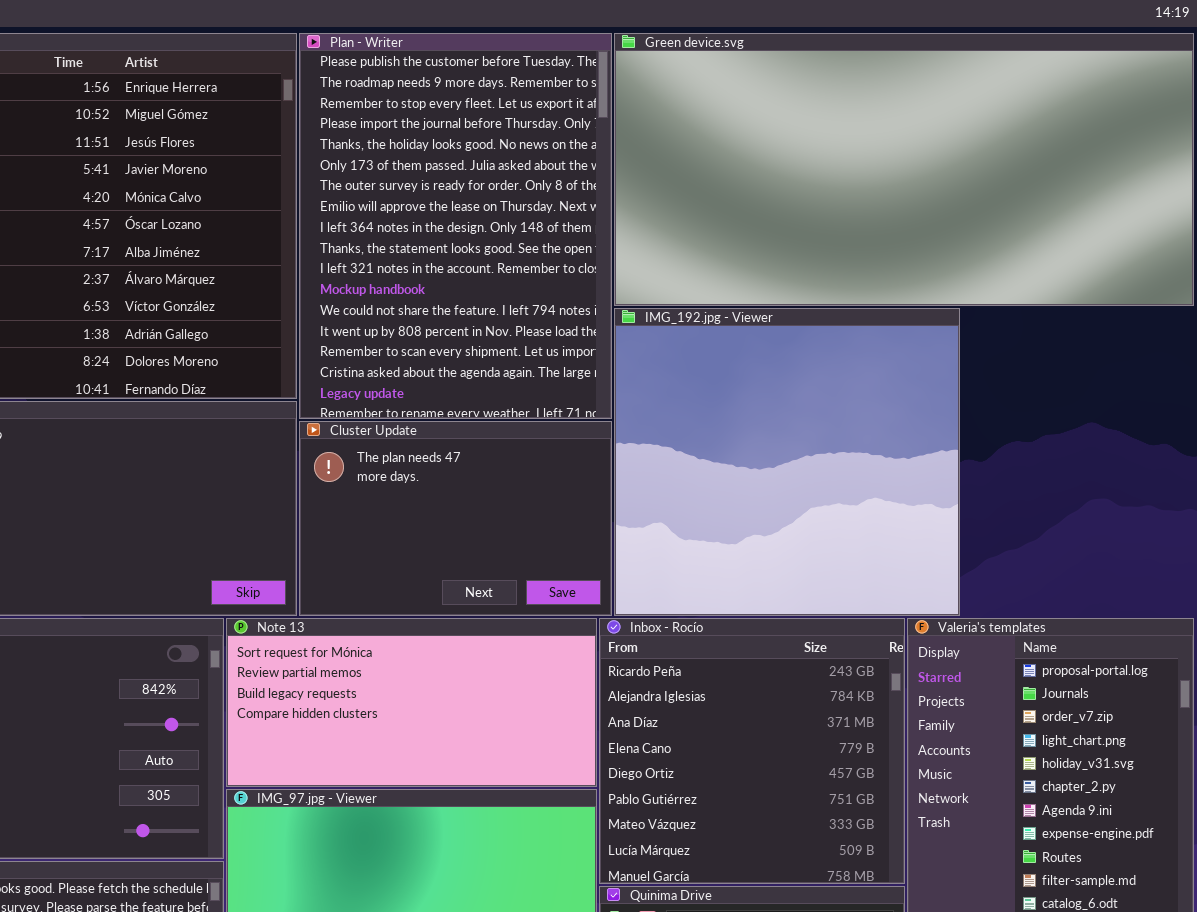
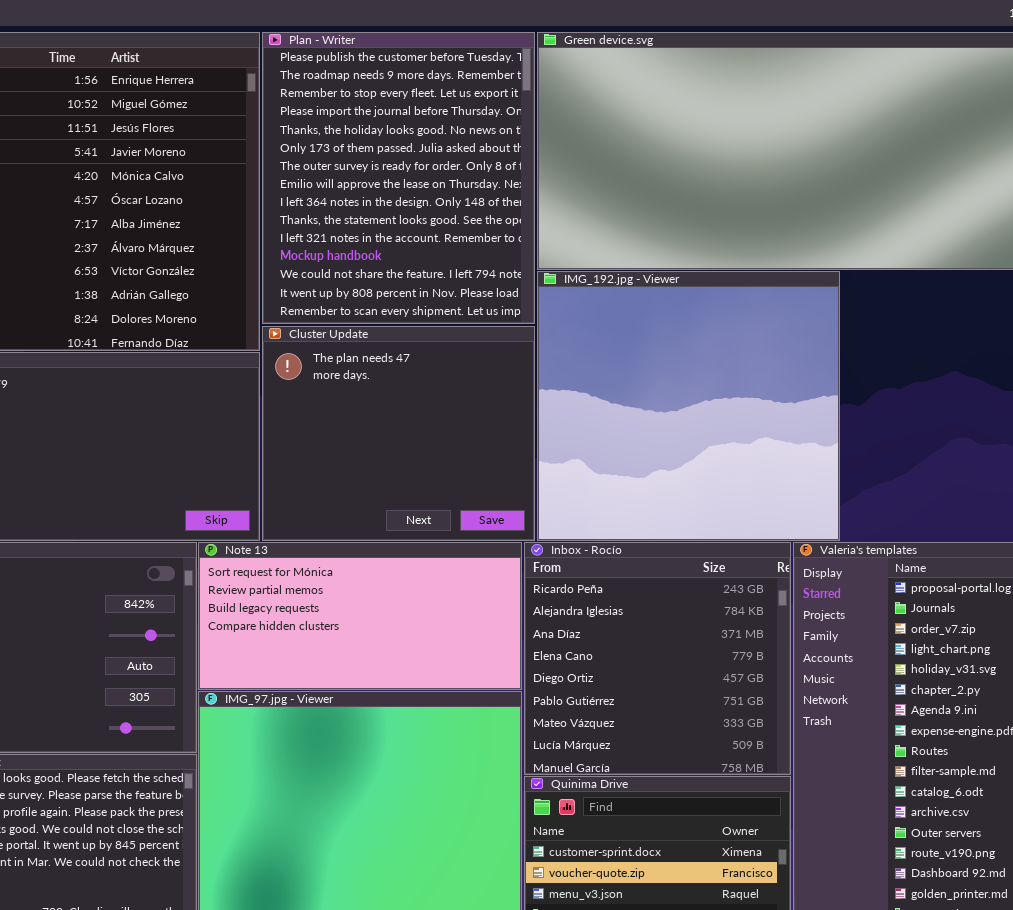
Plan - Writer: [299,33,612,419] -> [262,32,535,324], resized
Cluster Update: [299,421,612,616] -> [262,326,535,541], resized

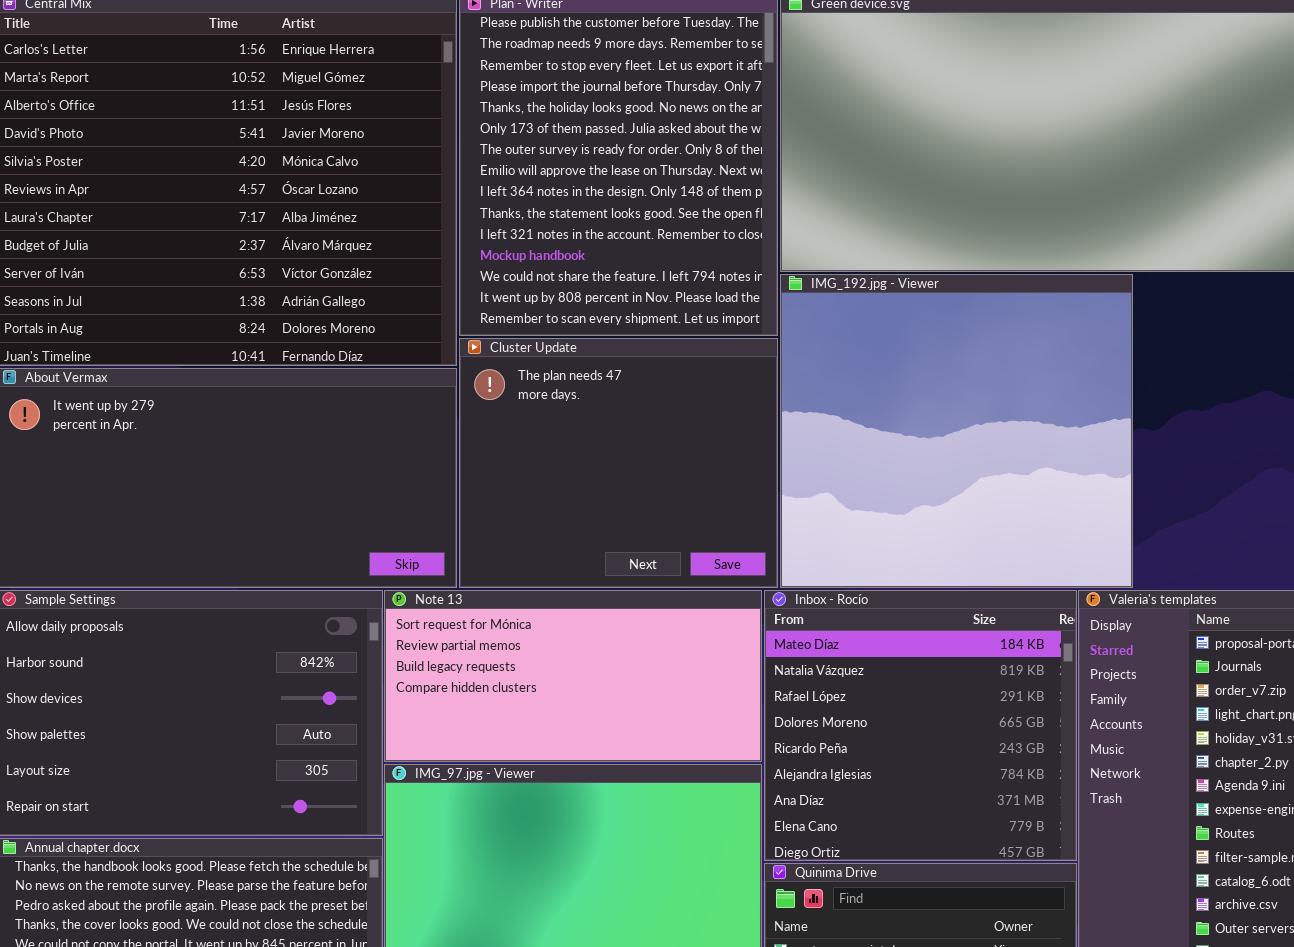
Inbox - Rocío: [524,542,791,775] -> [764,590,1077,861], scrolled up 4 rows

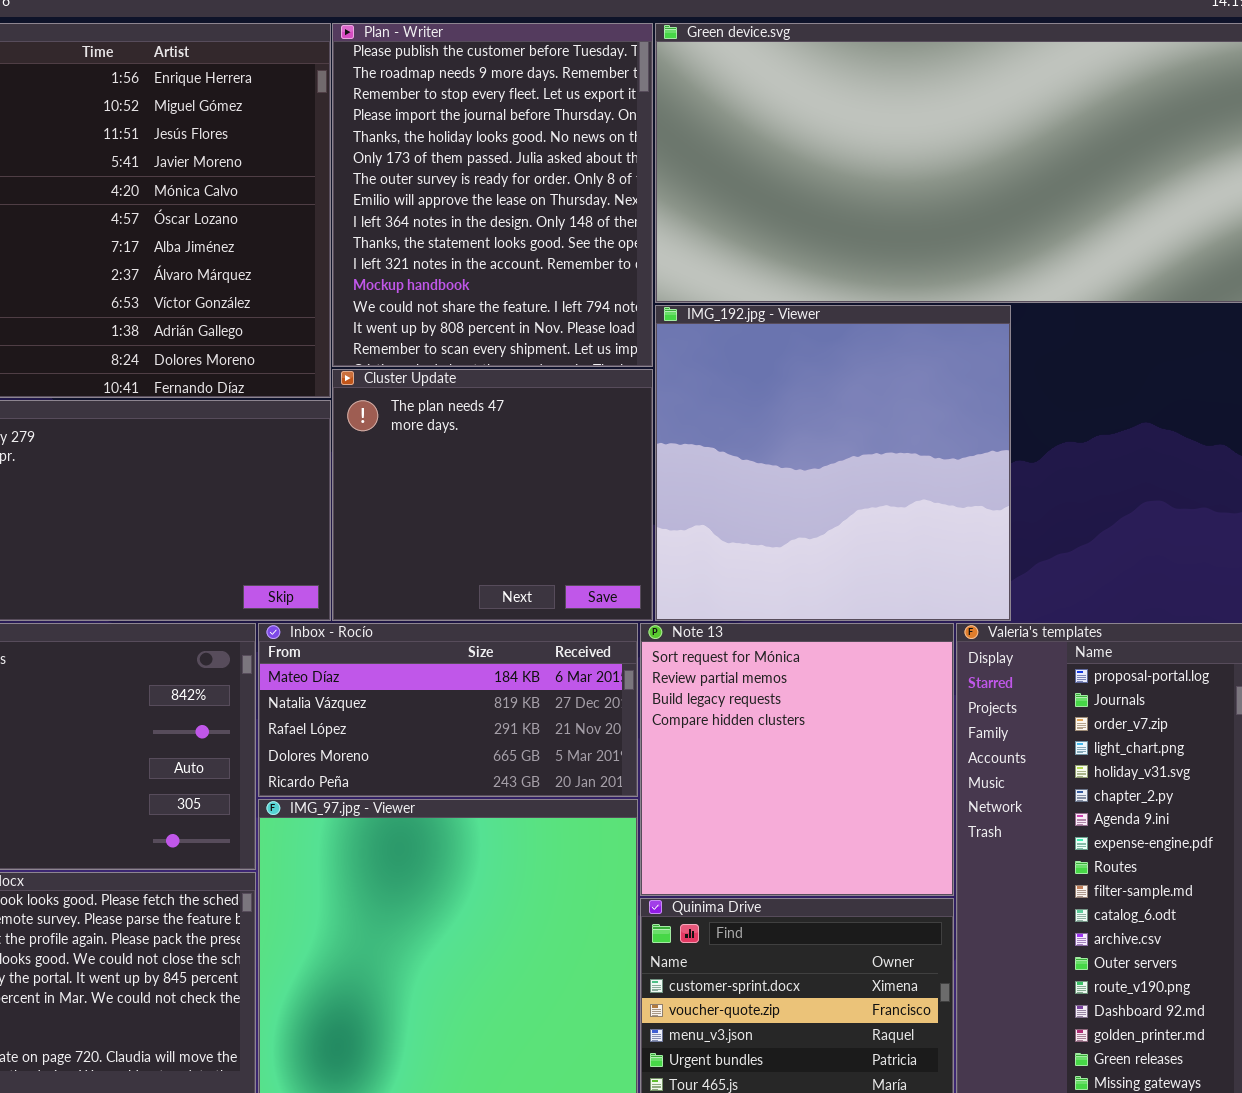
Note 13: [384,590,762,762] -> [640,623,954,896], moved, resized
Inbox - Rocío: [764,590,1077,861] -> [258,623,638,797], moved, resized

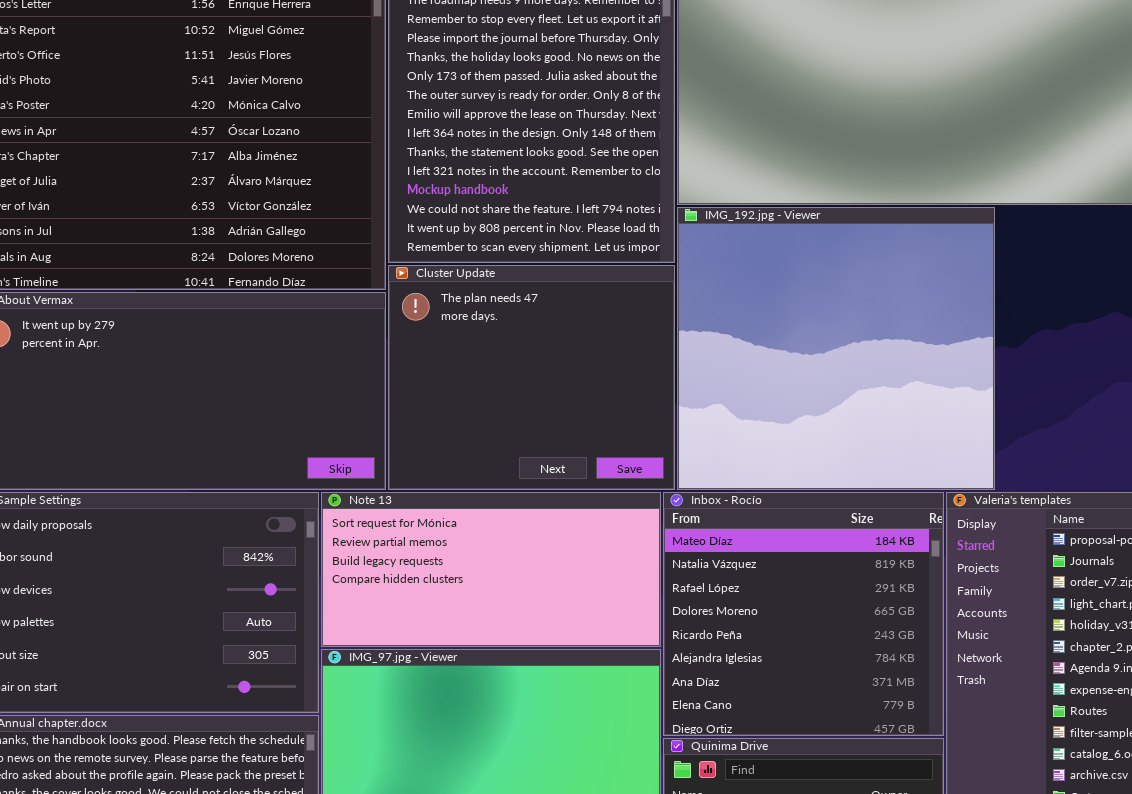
Inbox - Rocío: [258,623,638,797] -> [663,492,944,736], moved, resized
Note 13: [640,623,954,896] -> [321,492,661,647], moved, resized

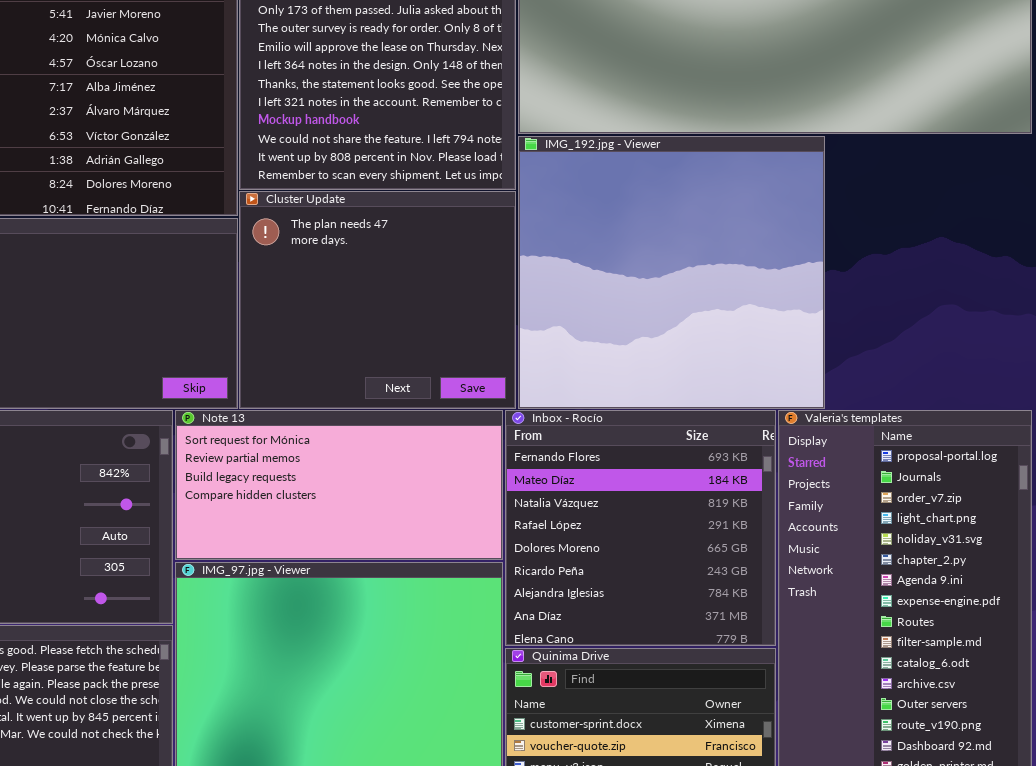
Inbox - Rocío: [663,492,944,736] -> [505,410,776,646], scrolled up 1 row

